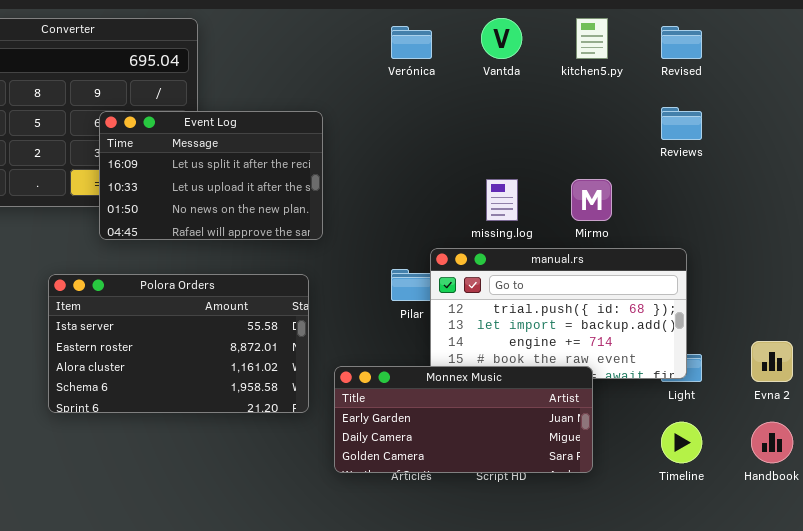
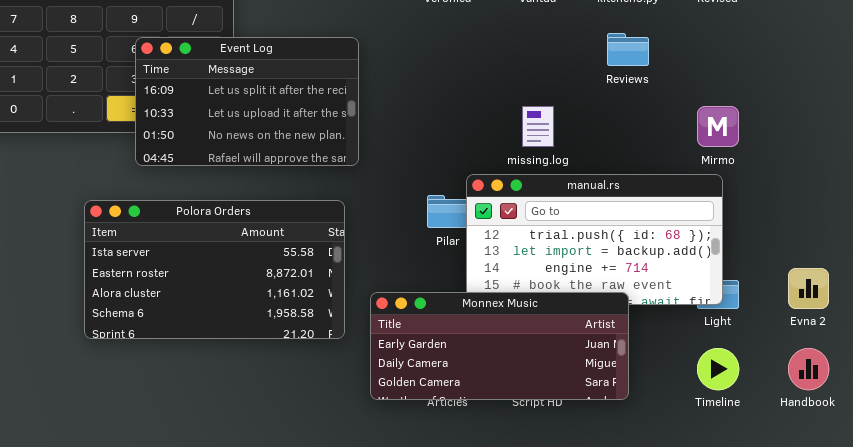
Reviews: [661,107,702,140] -> [607,33,649,66], moved
Mirmo: [571,179,612,221] -> [697,106,739,147], moved

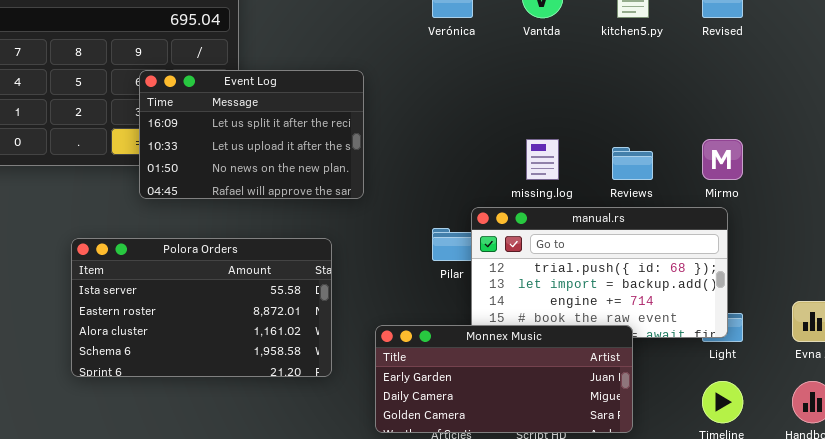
Reviews: [607,33,649,66] -> [612,147,653,180], moved
Polora Orders: [84,200,345,339] -> [71,238,332,377], moved

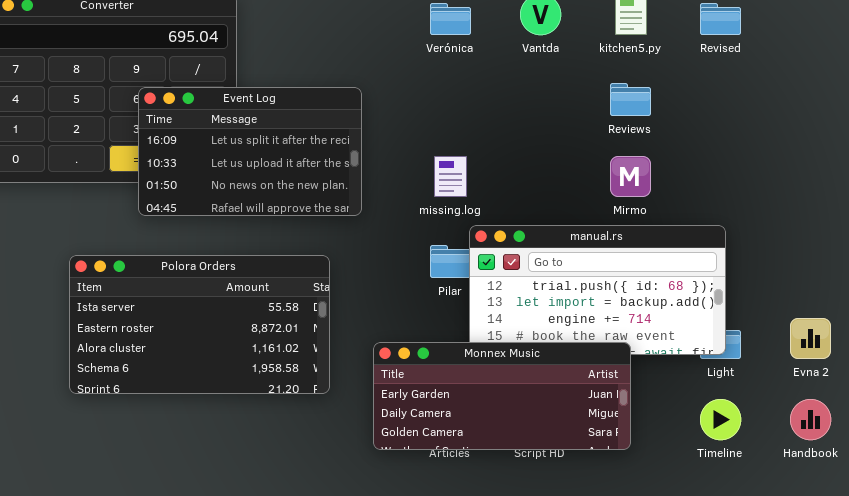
missing.log: [526,139,559,180] -> [434,156,467,197], moved
Mirmo: [702,139,743,180] -> [610,156,651,197], moved
Reviews: [612,147,653,180] -> [610,83,651,116], moved

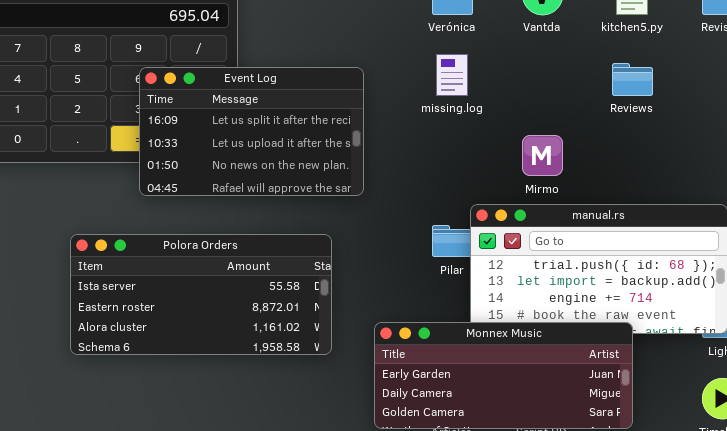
missing.log: [434,156,467,197] -> [436,54,468,96], moved
Mirmo: [610,156,651,197] -> [522,135,563,176], moved
Polora Orders: [69,255,330,394] -> [70,234,332,355], resized

